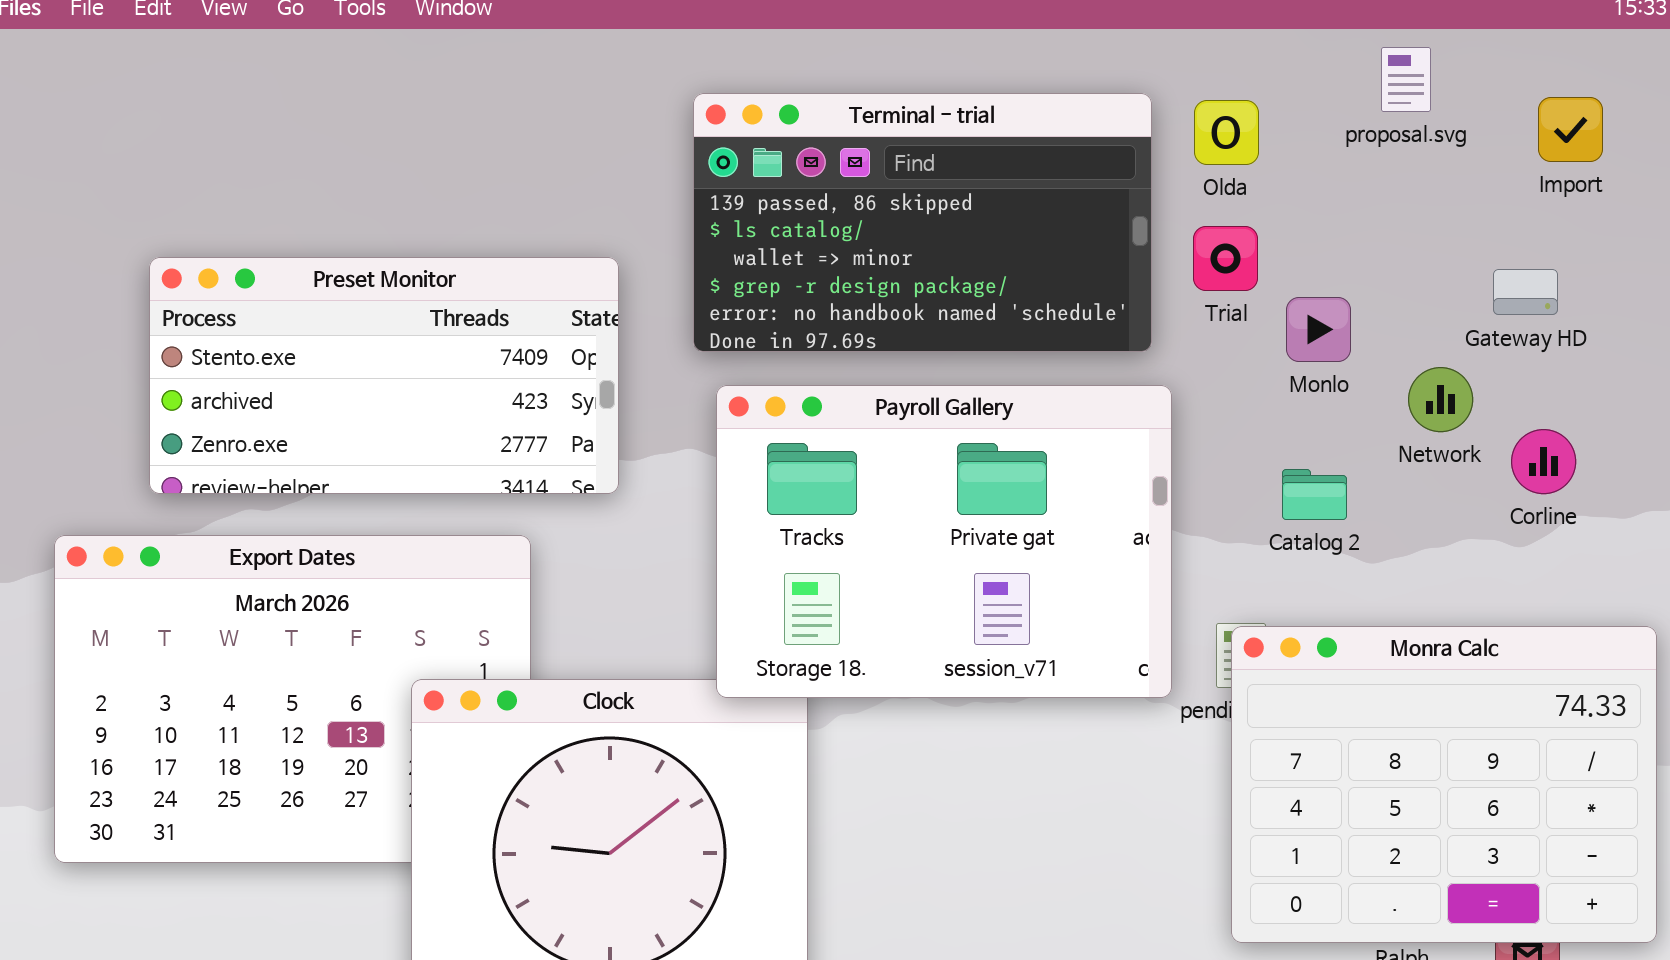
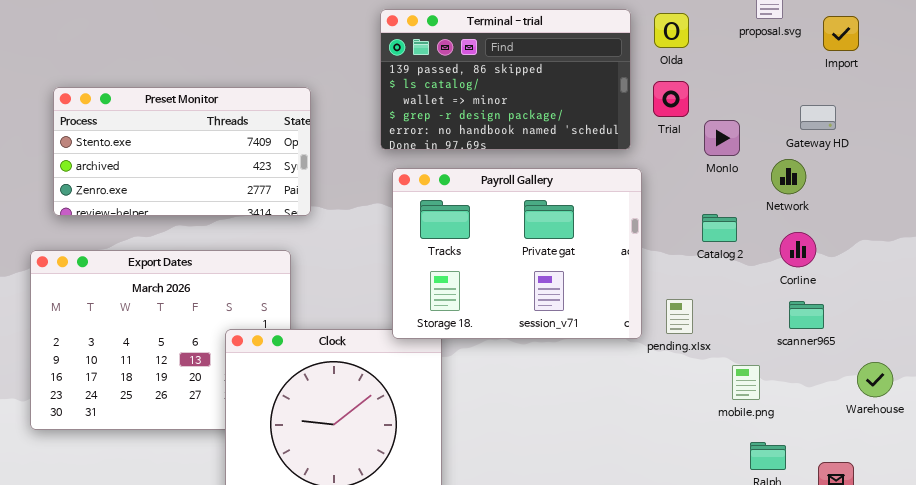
Import: [1538,97,1603,162] -> [823,16,859,51], moved
Preset Monitor: [149,257,619,494] -> [53,87,311,216], moved
Gateway HD: [1493,269,1558,315] -> [800,105,836,130], moved
Corline: [1511,429,1576,494] -> [780,232,816,267], moved
Monra Calc: [1231,626,1657,943] -> none, closed

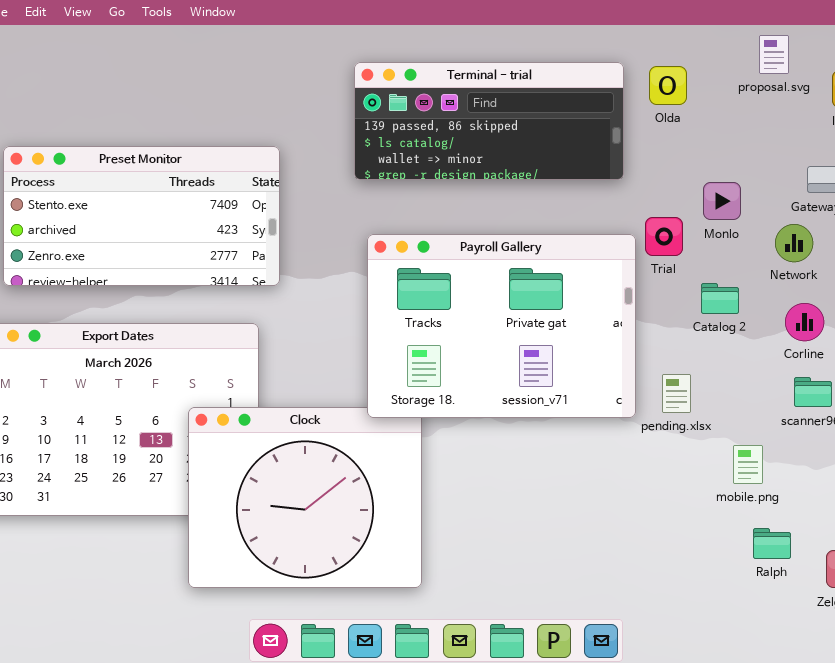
Terminal - trial: [380,9,631,150] -> [354,62,624,180], resized
Trial: [653,81,689,117] -> [645,217,683,256], moved

